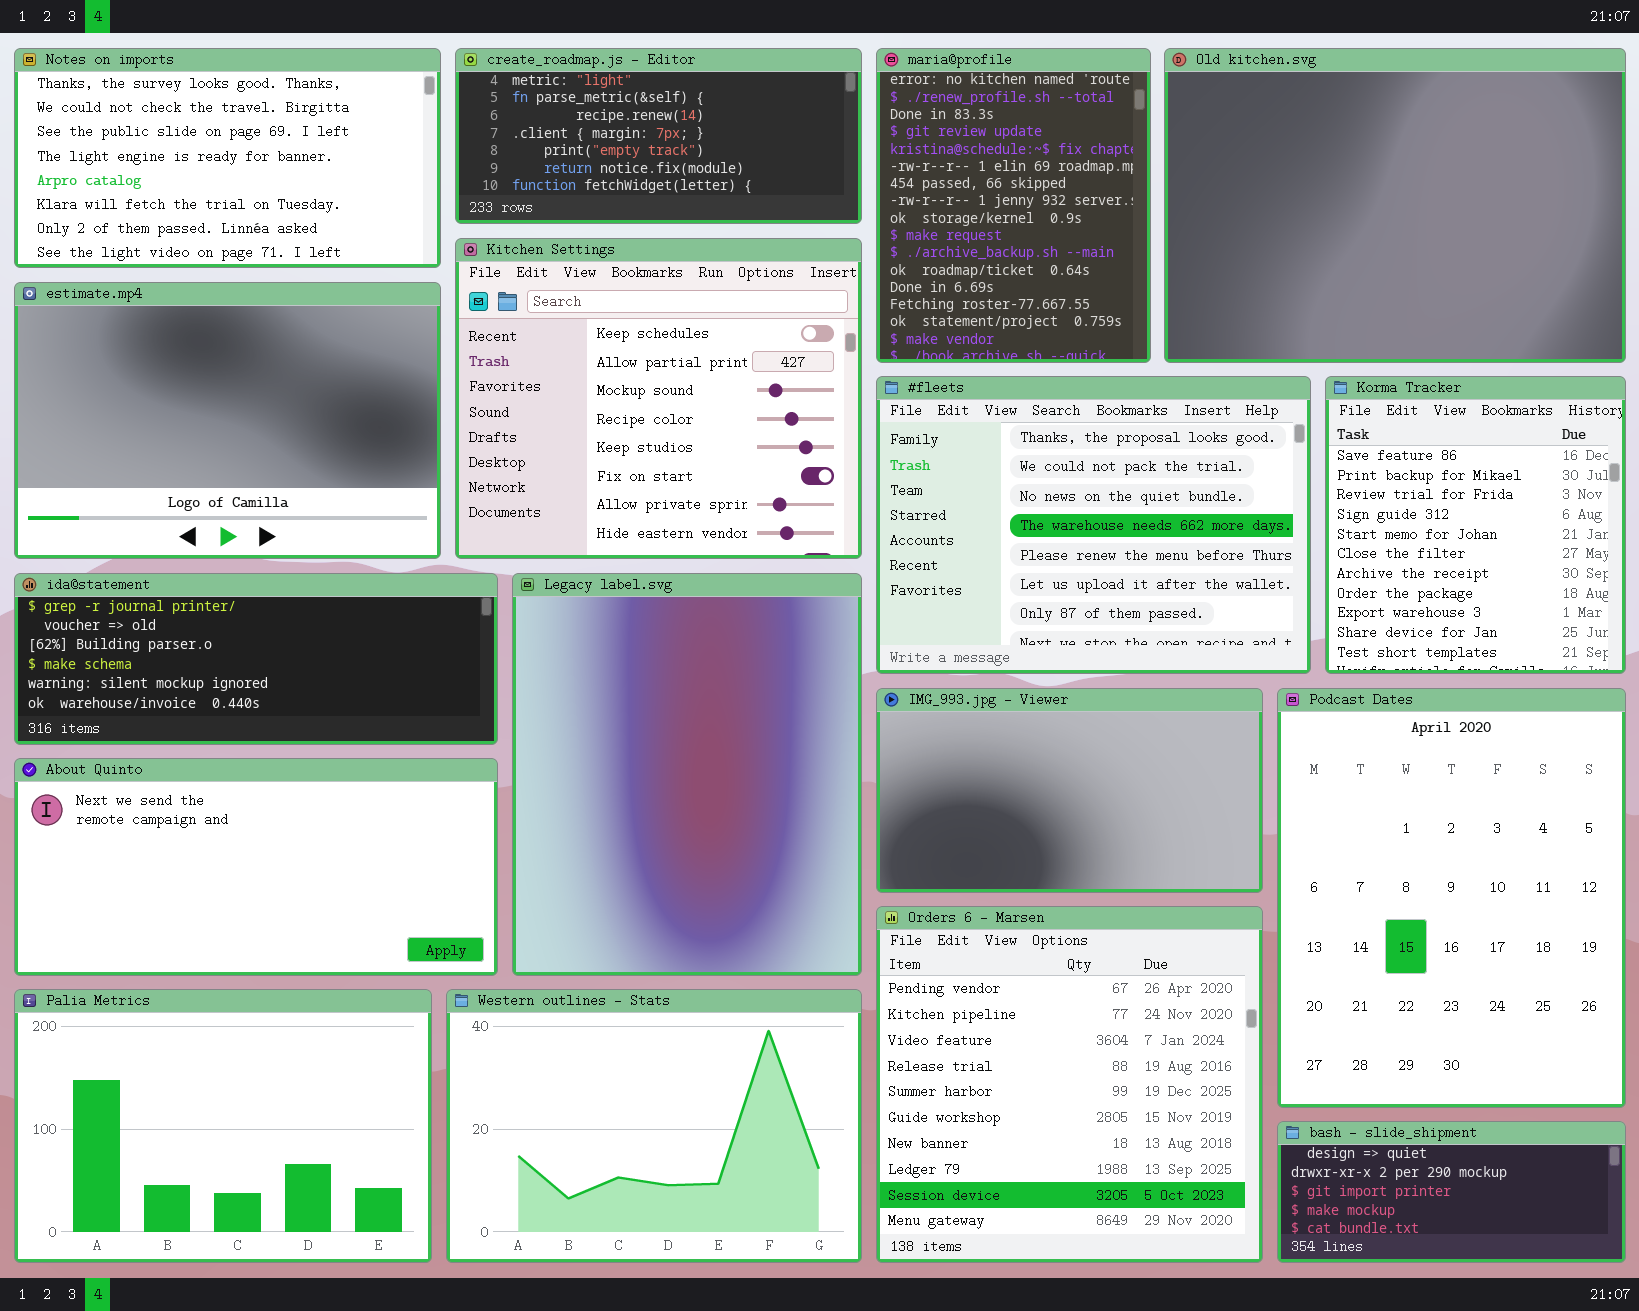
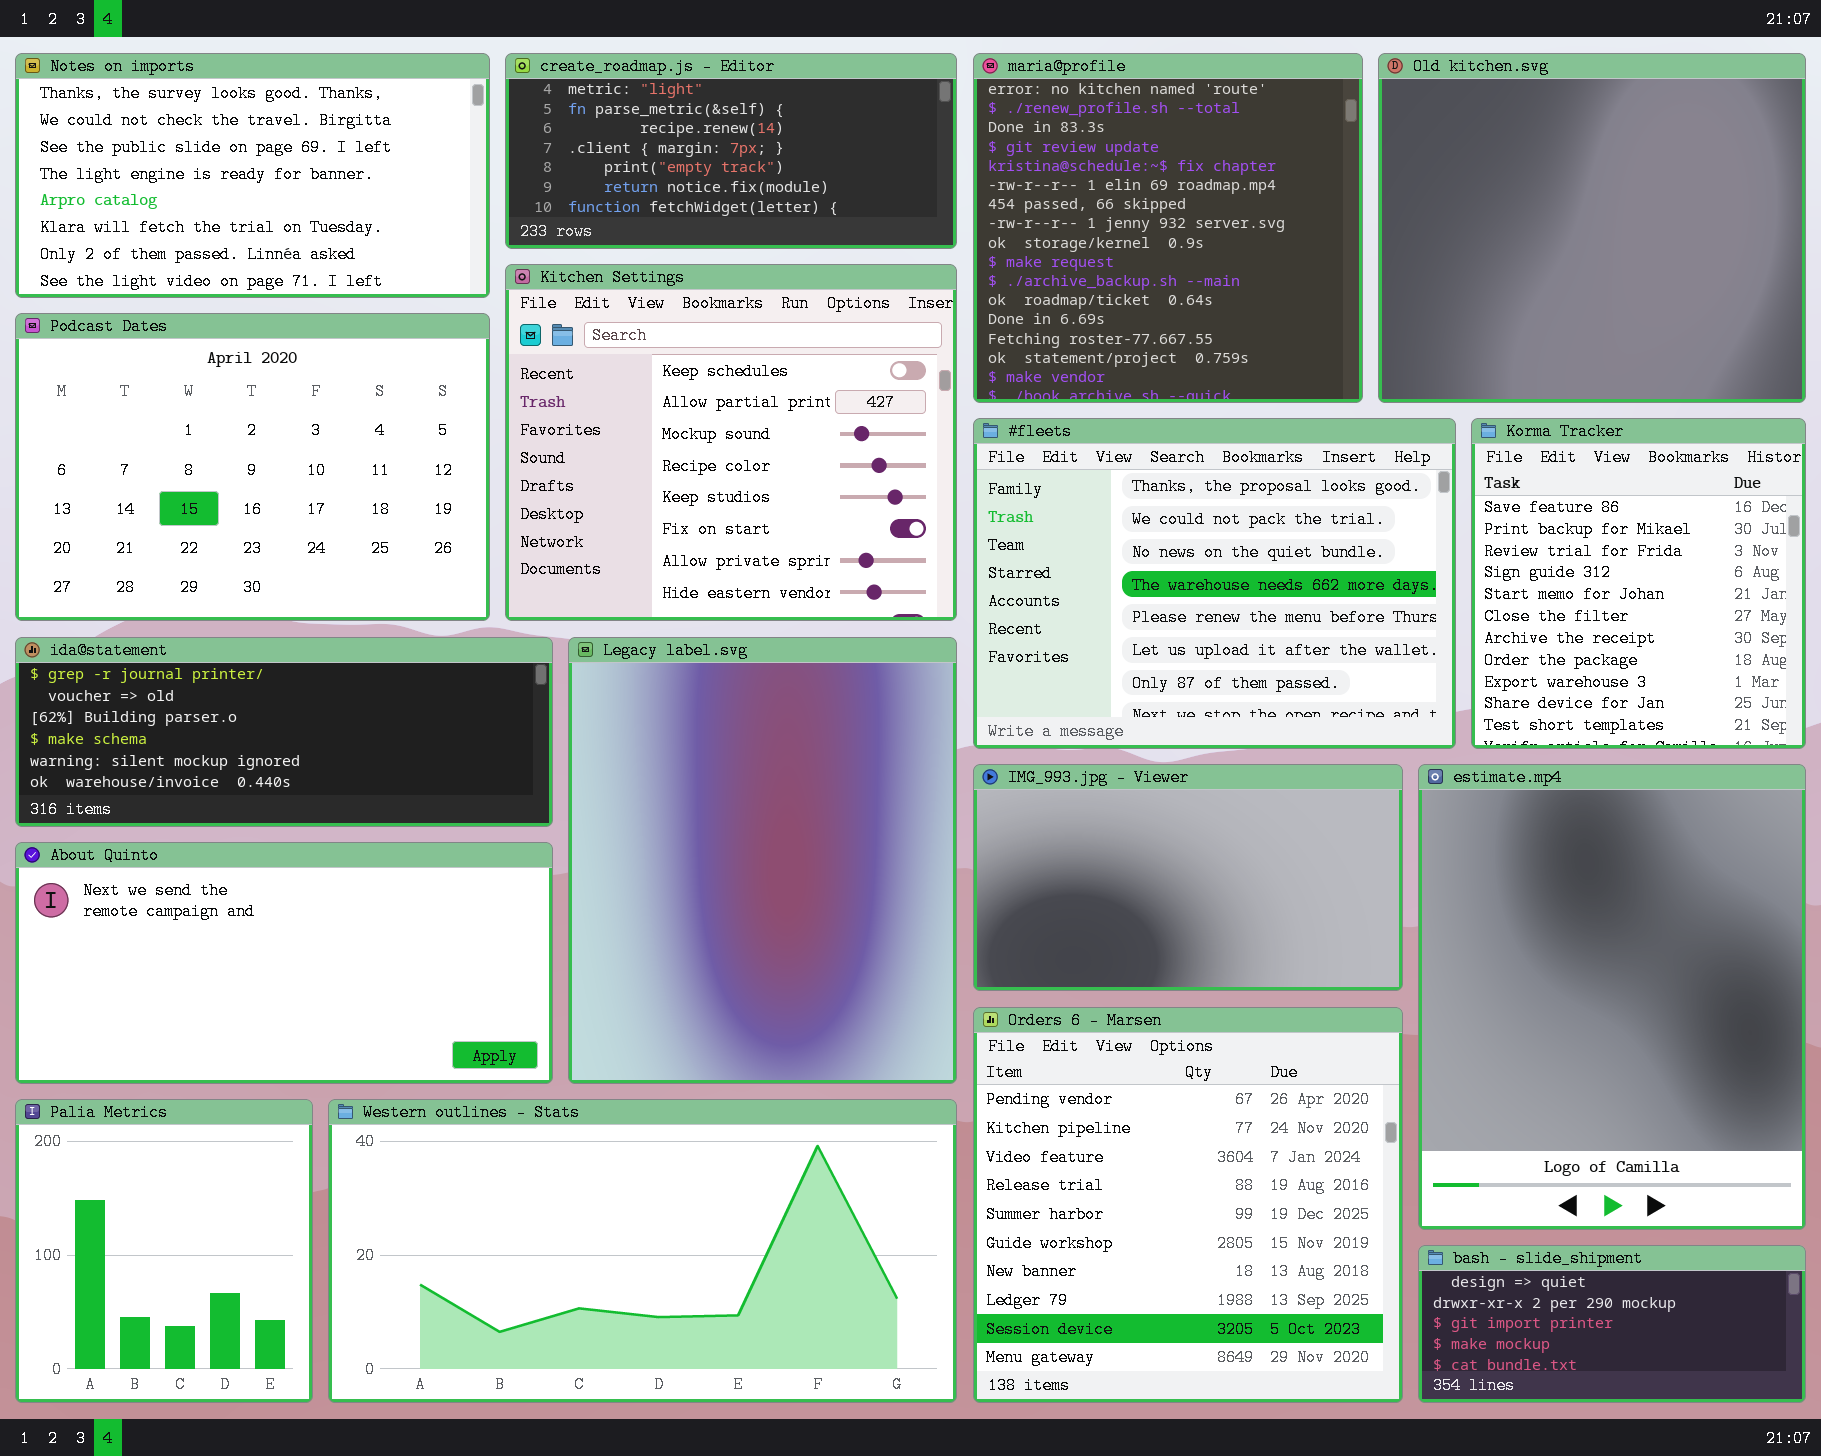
maria@profile: [876,48,1151,363] -> [973,53,1363,403], resized
Old kitchen.svg: [1164,48,1626,363] -> [1378,53,1806,403], resized
estimate.mp4: [14,282,441,559] -> [1418,764,1806,1230], moved, resized
Podcast Dates: [1277,688,1626,1108] -> [15,313,490,621], moved, resized
Palia Metrics: [14,989,432,1263] -> [15,1099,313,1403], resized
Western outlines - Stats: [446,989,862,1263] -> [328,1099,957,1403], resized

